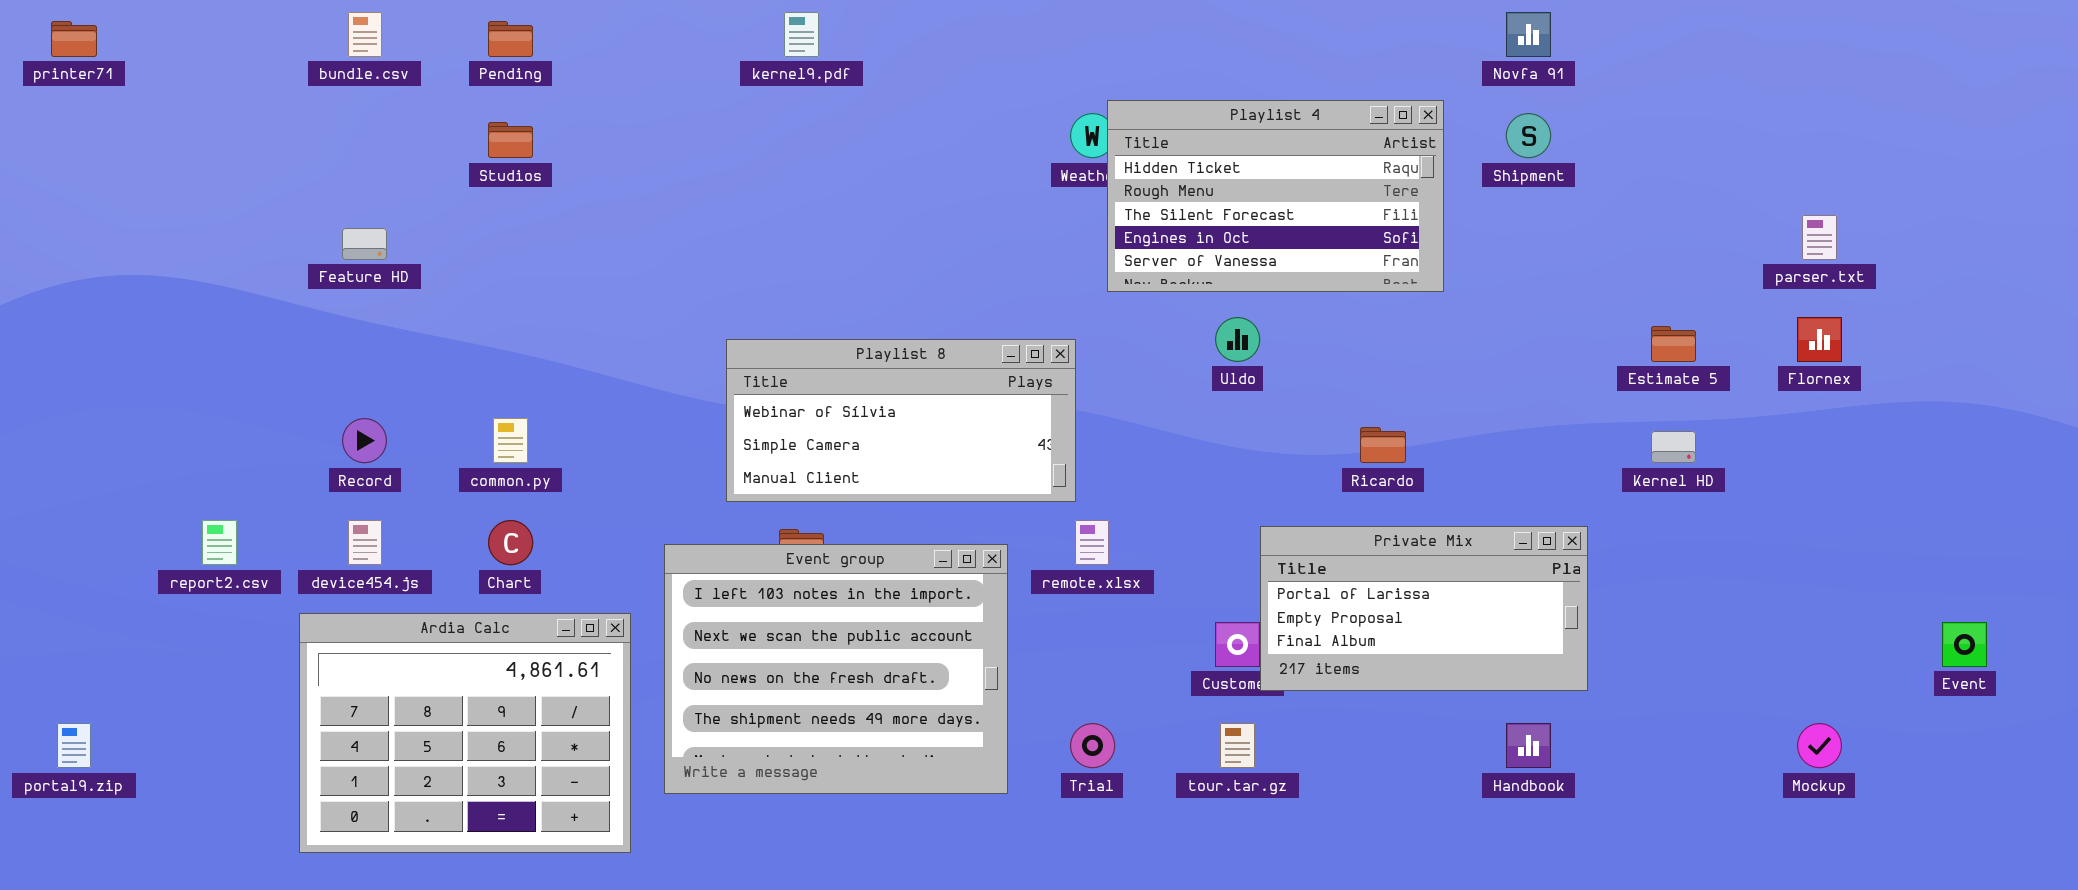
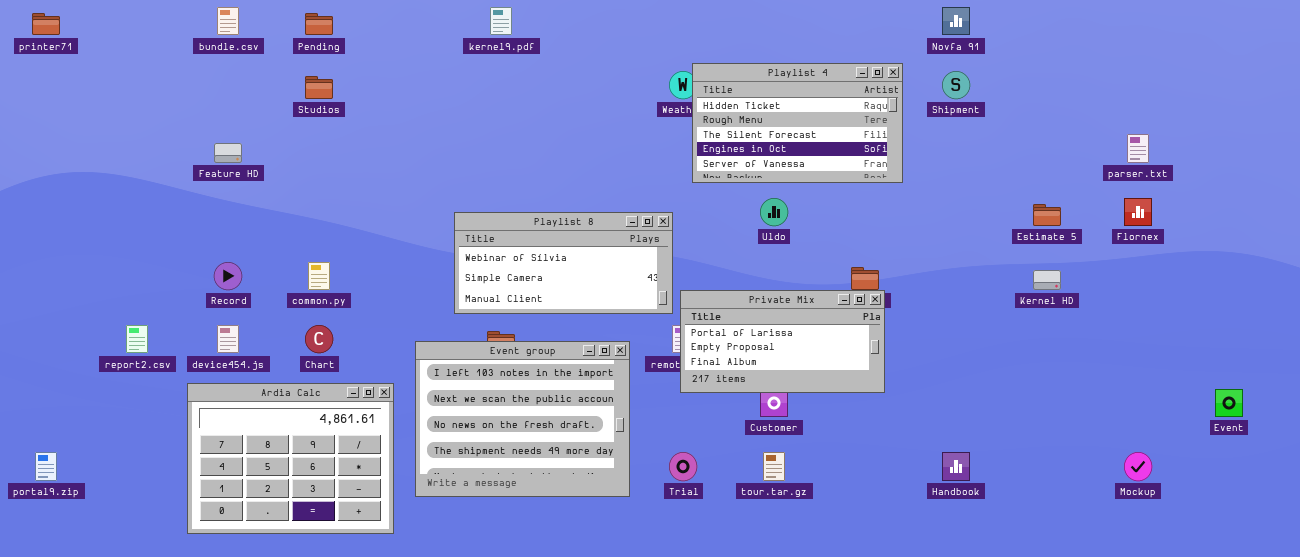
Private Mix: [1260,526,1588,691] -> [680,290,885,393], moved

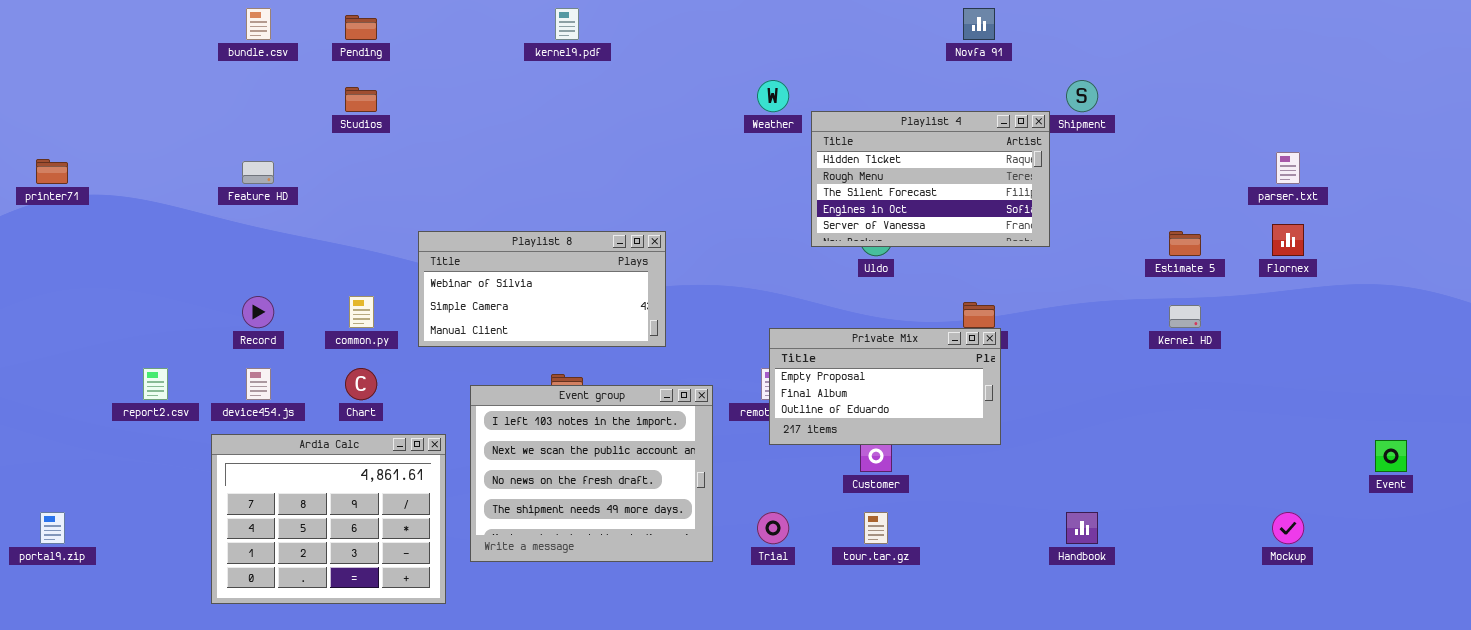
Novfa 91: [942,7,970,35] -> [963,8,995,40], moved
printer71: [32,13,60,35] -> [36,159,68,184], moved
Playlist 4: [692,63,903,183] -> [811,111,1050,247], moved
Playlist 8: [454,212,673,314] -> [418,231,666,347], moved
Private Mix: [680,290,885,393] -> [769,328,1001,445], scrolled down 1 row

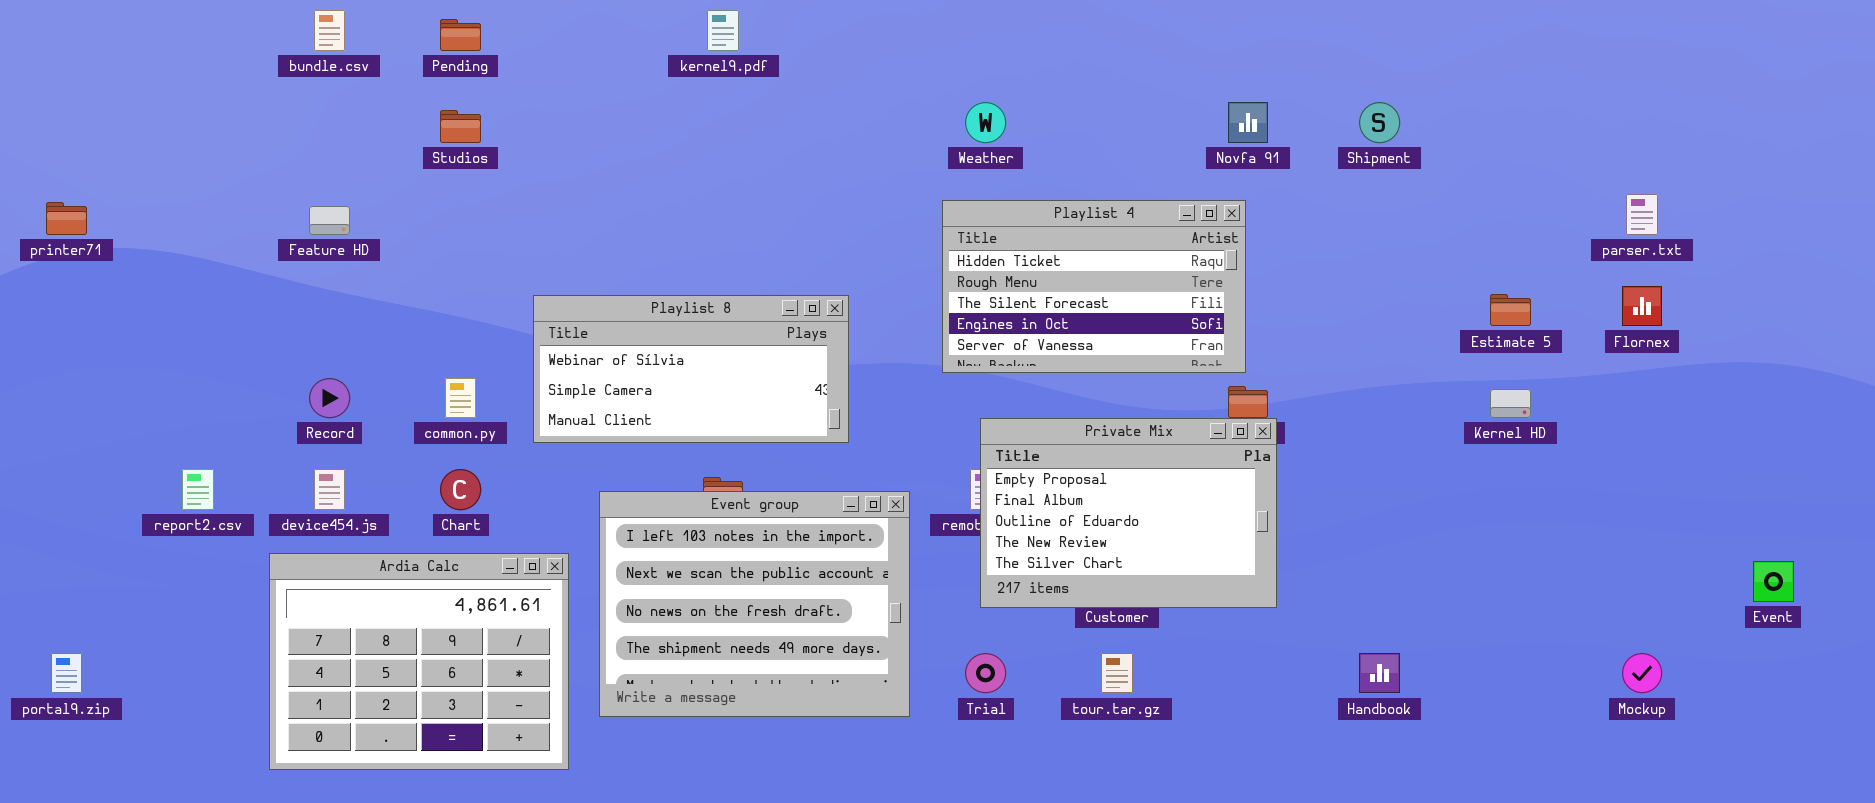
Novfa 91: [963,8,995,40] -> [1228,102,1268,143], moved
Playlist 4: [811,111,1050,247] -> [942,200,1246,373], moved
Private Mix: [769,328,1001,445] -> [980,418,1277,608], resized

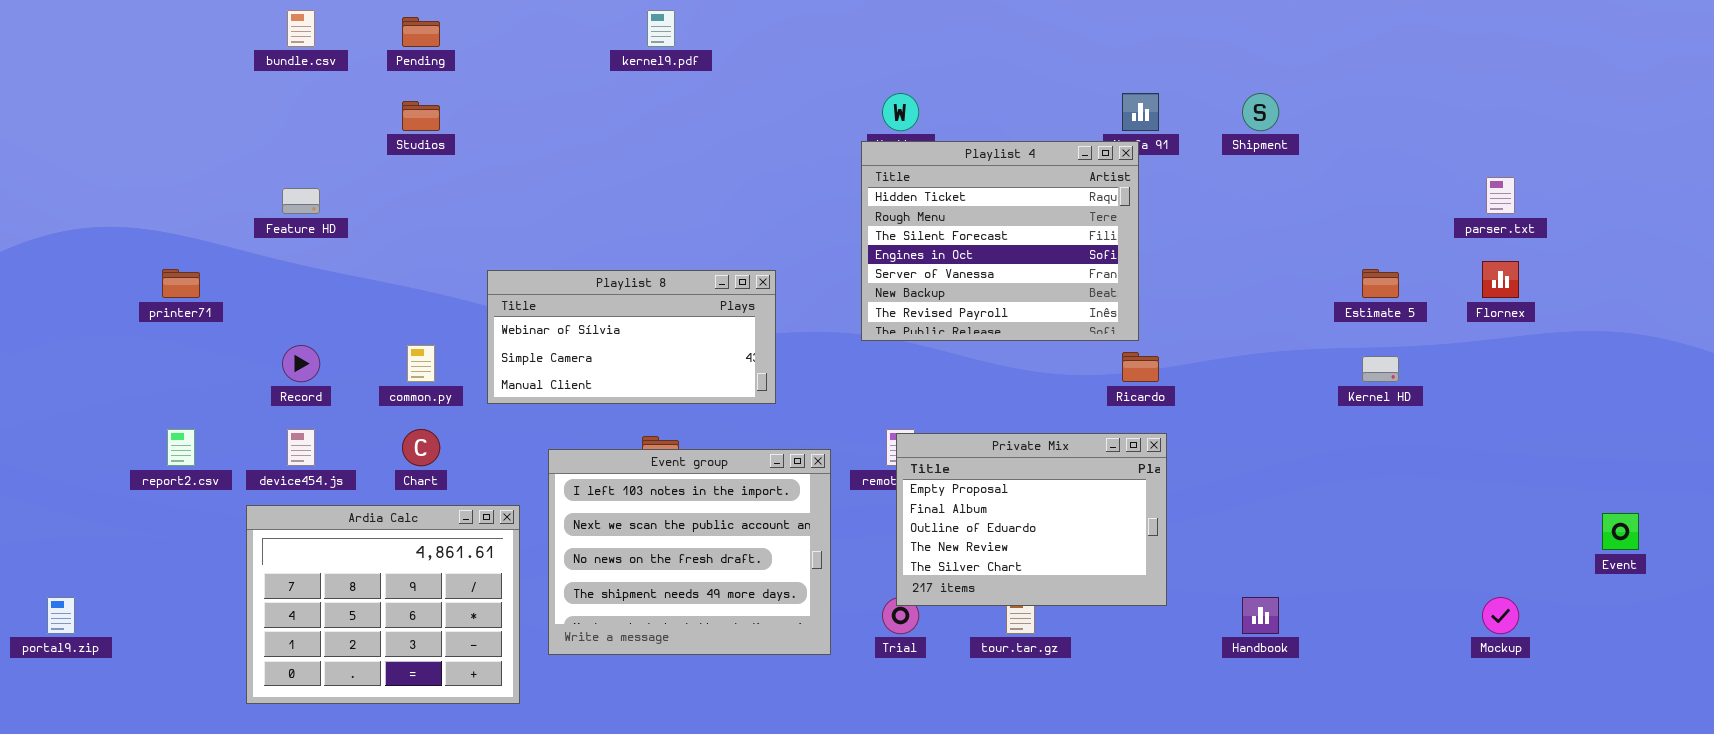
Playlist 4: [942,200,1246,373] -> [861,141,1139,341], resized
printer71: [46,202,87,235] -> [162,269,200,298], moved
Private Mix: [980,418,1277,608] -> [896,433,1167,606], moved

